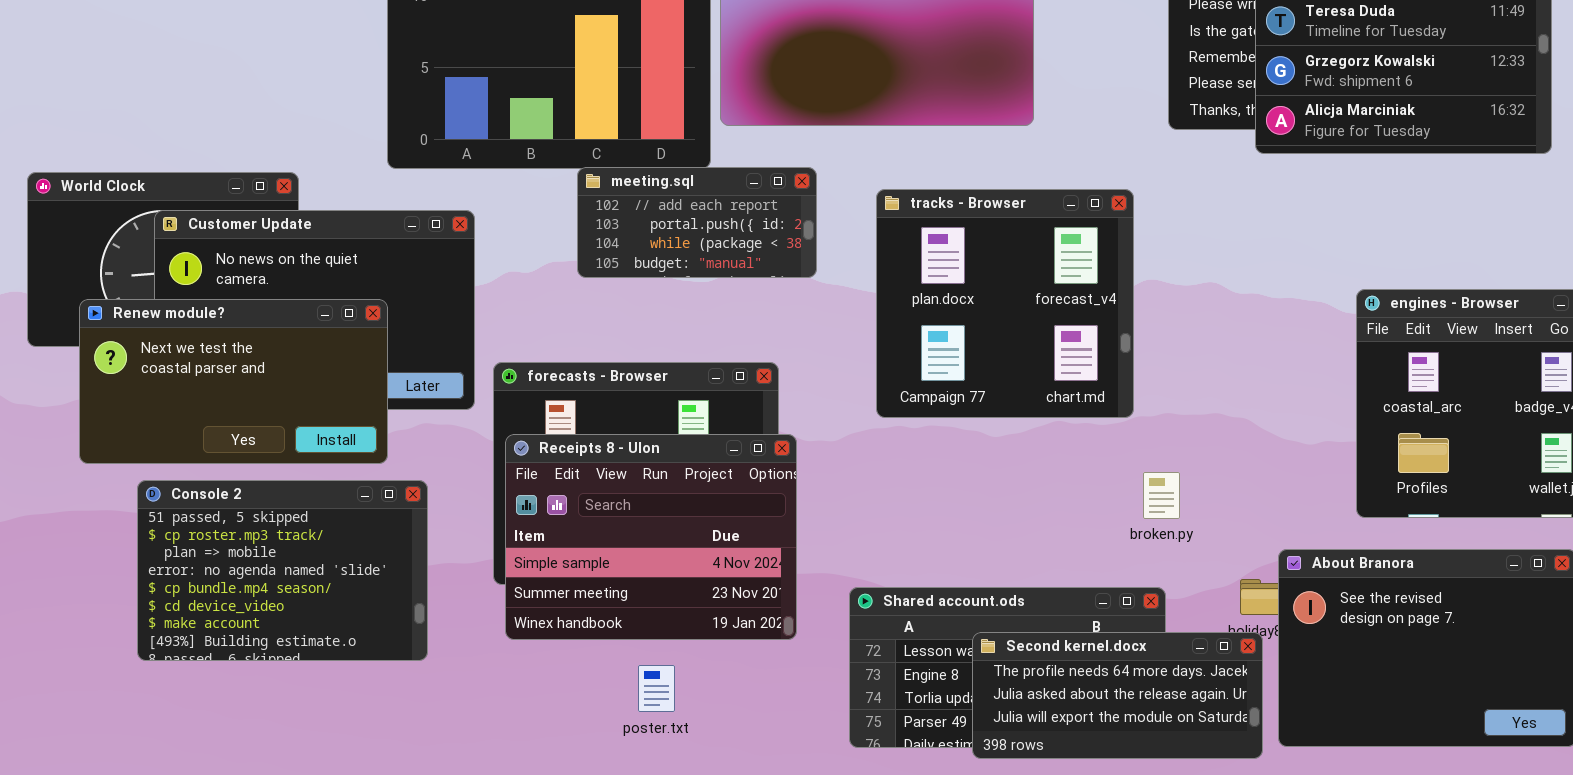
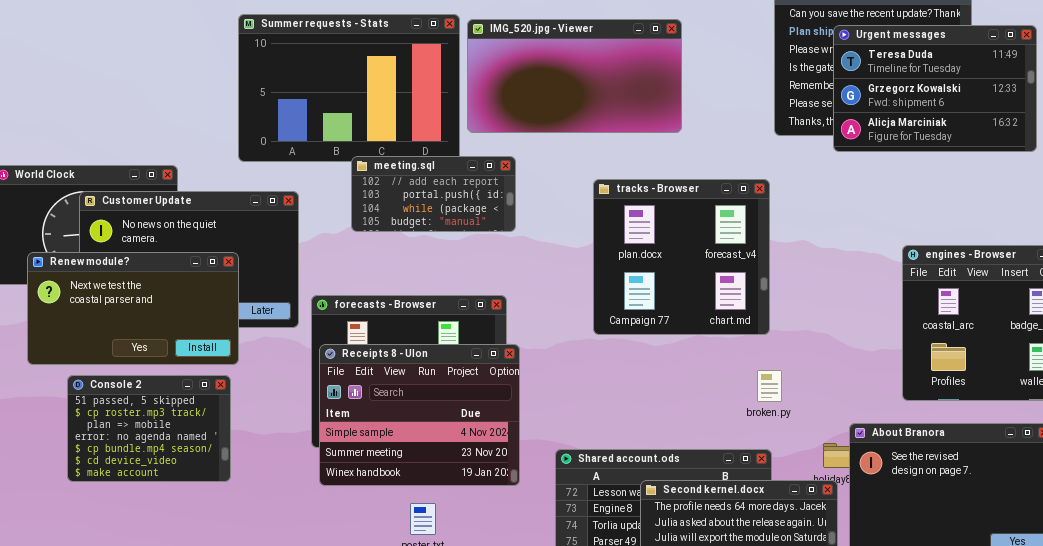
meeting.sql: [577,167,817,278] -> [351,156,516,232], moved
tracks - Browser: [876,189,1134,418] -> [593,179,770,335], moved
Console 2: [137,480,428,661] -> [67,375,231,482], resized

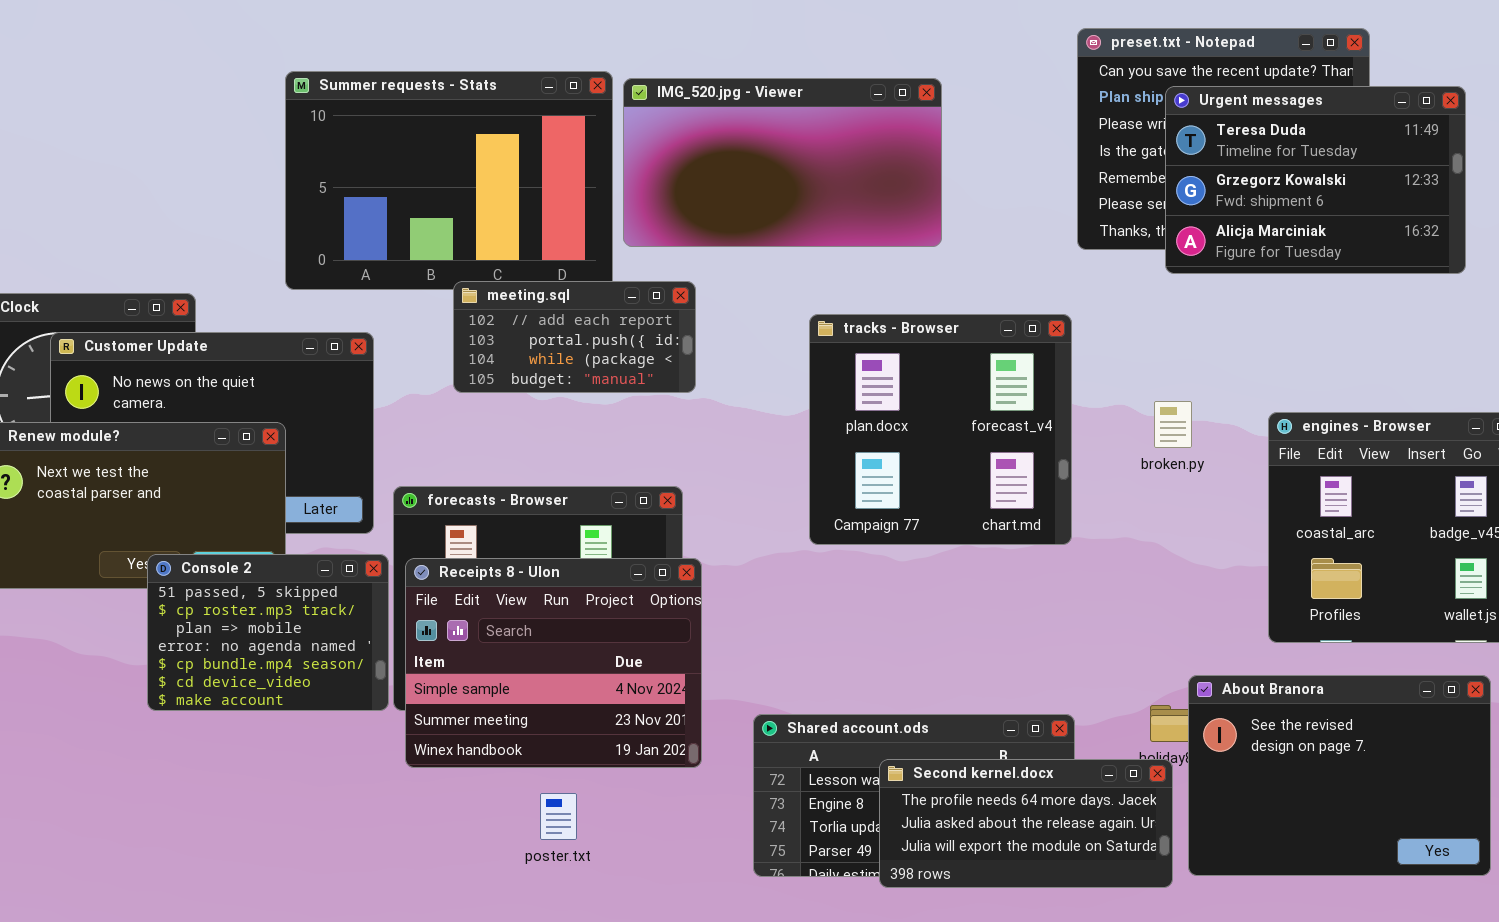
broken.py: [757,370,782,402] -> [1154,401,1192,448], moved
Console 2: [67,375,231,482] -> [147,554,389,711], moved

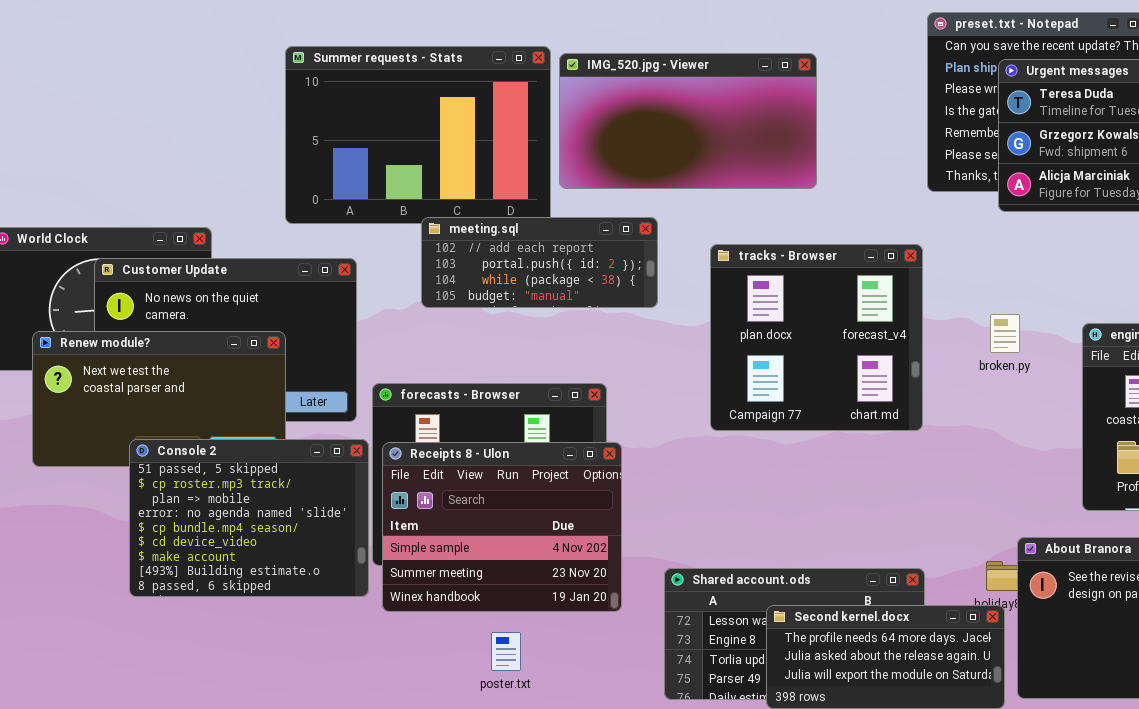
meeting.sql: [453,281,696,393] -> [421,217,658,308], resized
Console 2: [147,554,389,711] -> [129,439,369,597], resized

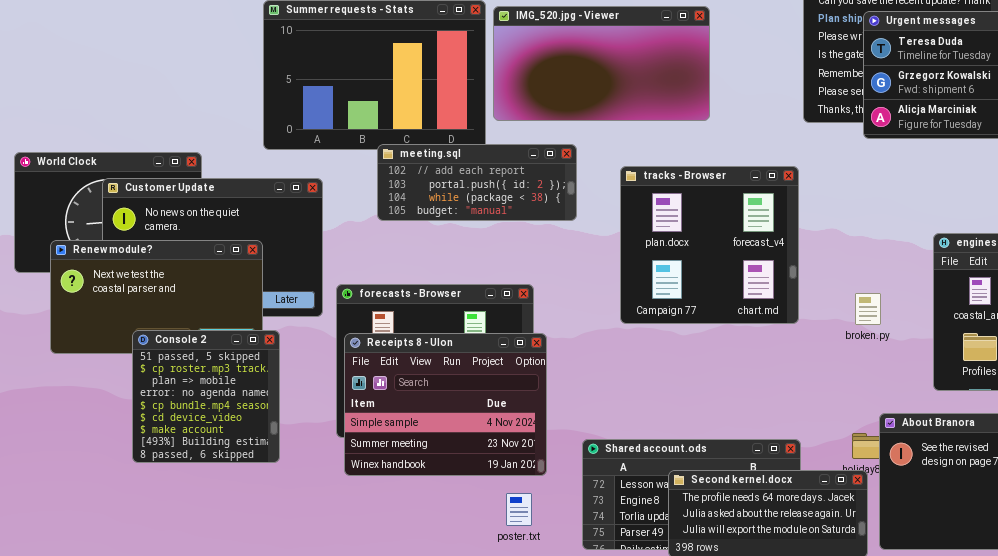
broken.py: [990,314,1020,353] -> [855,293,881,325], moved
Console 2: [129,439,369,597] -> [132,330,280,463], resized
poster.txt: [491,632,521,671] -> [506,493,532,526], moved

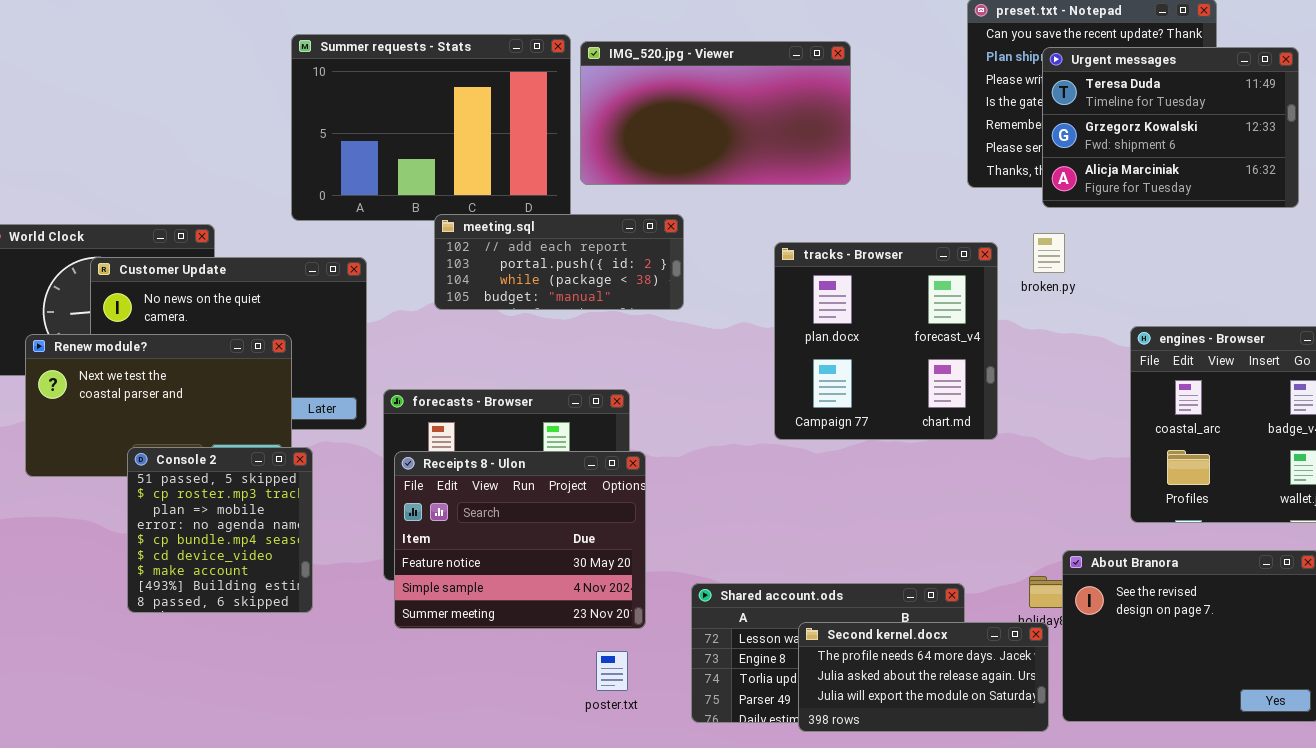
tracks - Browser: [620,166,799,324] -> [774,242,998,440], moved
broken.py: [855,293,881,325] -> [1033,233,1065,273], moved
Receipts 8 - Ulon: [344,333,547,476] -> [394,451,646,629], scrolled up 1 row

